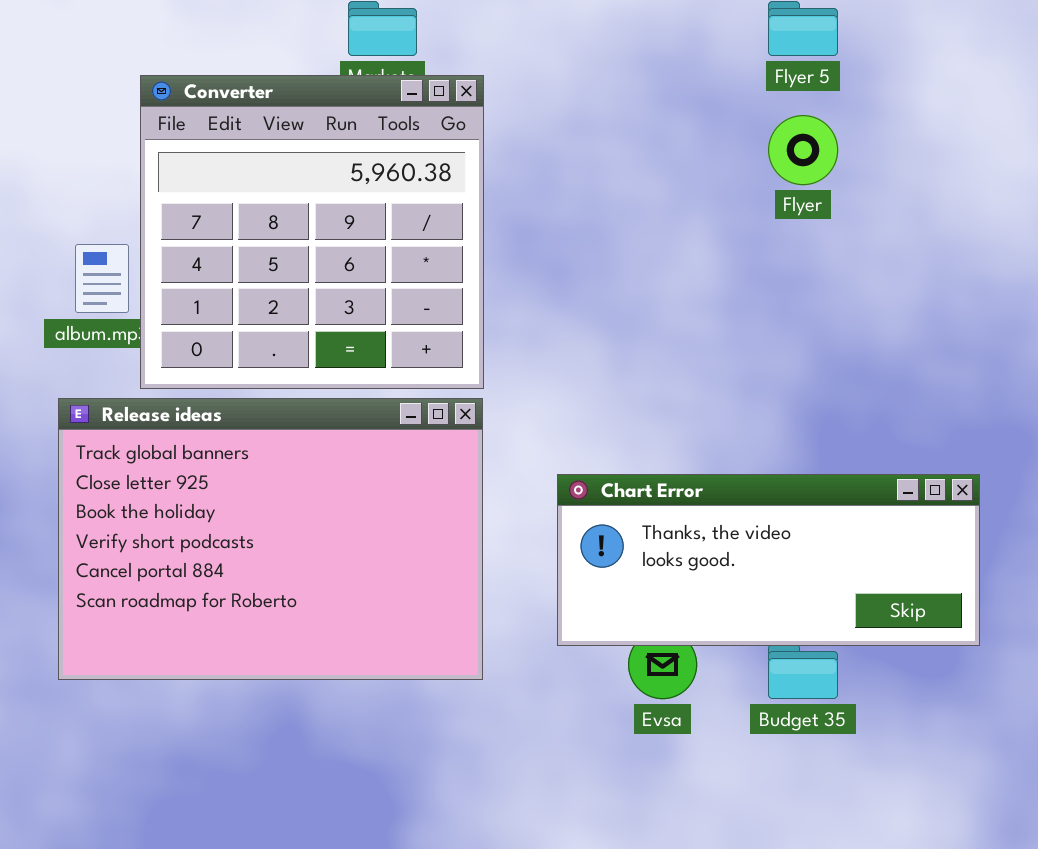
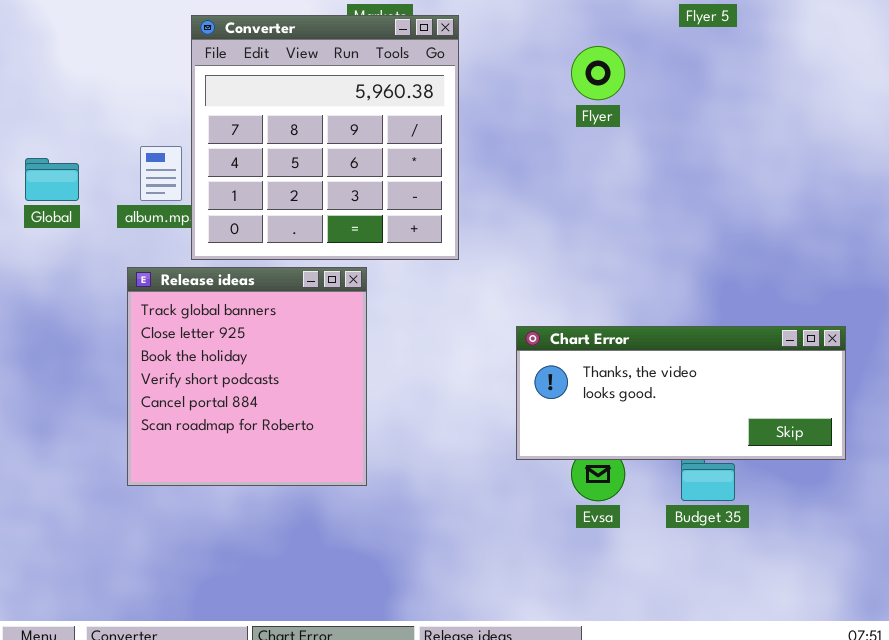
Flyer: [768,115,838,185] -> [571,46,625,100], moved
Release ideas: [58,398,483,680] -> [127,267,367,486], resized

